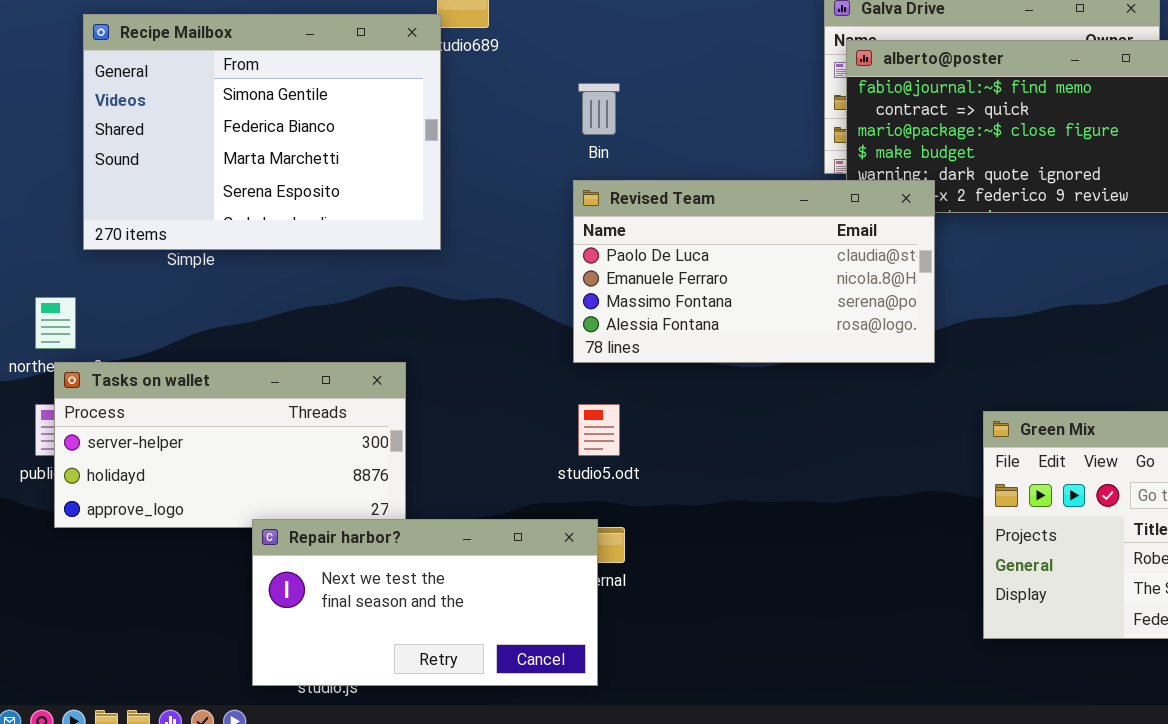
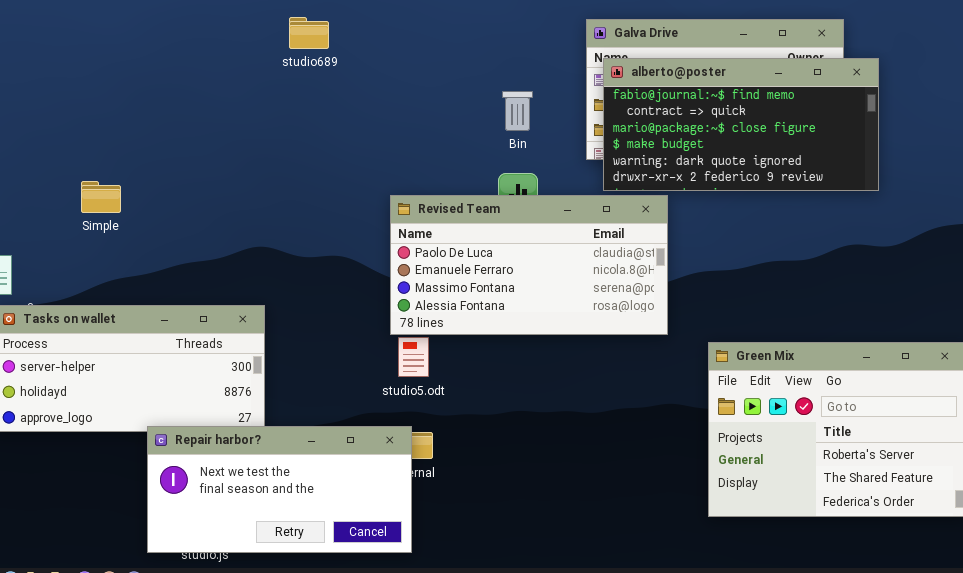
Recipe Mailbox: [83,14,441,250] -> none, closed
Bin: [578,83,620,135] -> [502,91,533,131], moved
Revised Team: [573,180,935,363] -> [390,195,668,335], moved

